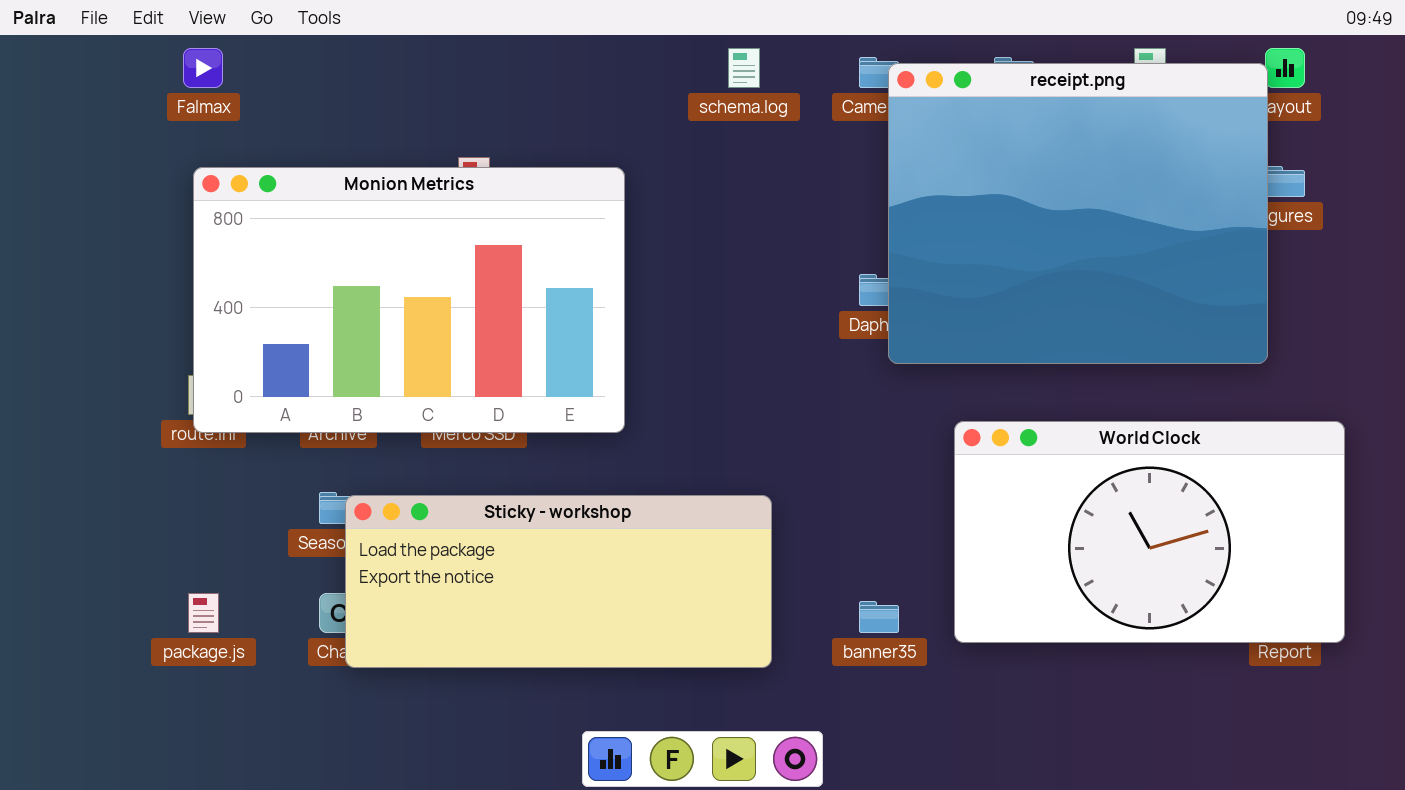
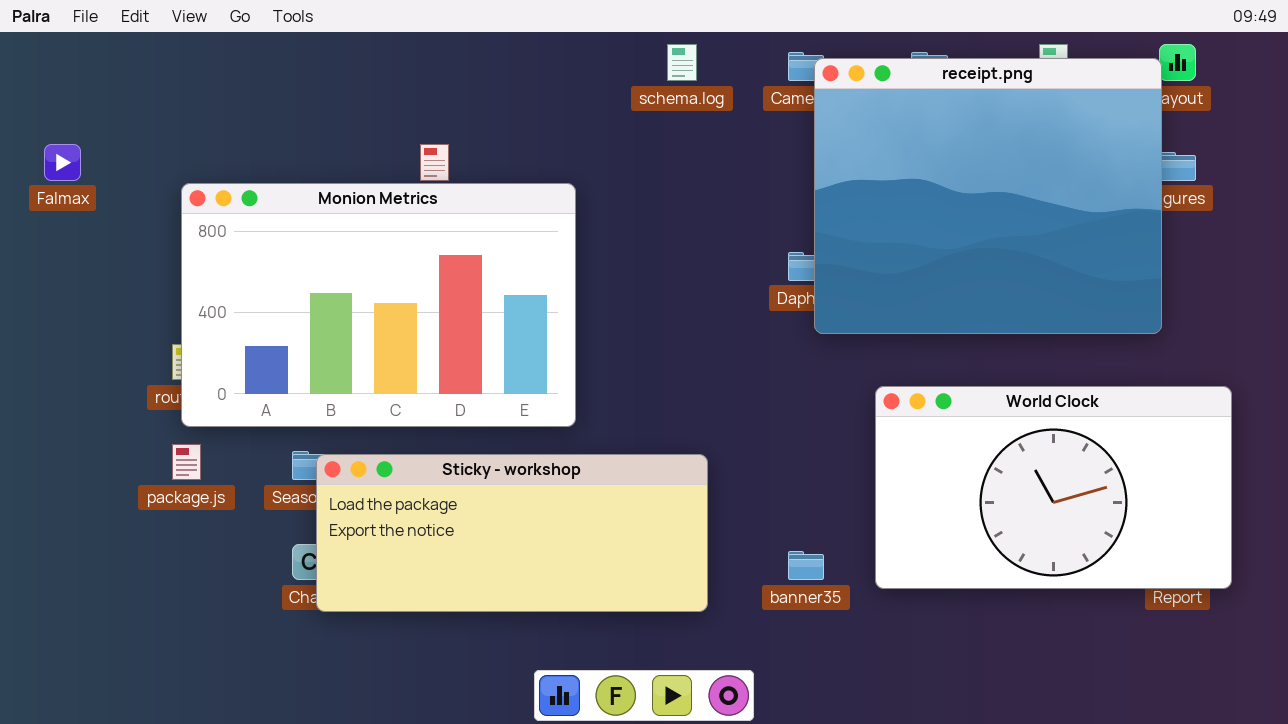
Falmax: [183,48,223,88] -> [44,144,81,181], moved
Monion Metrics: [193,167,625,433] -> [181,183,576,427], moved
package.js: [188,593,219,633] -> [172,444,201,480], moved

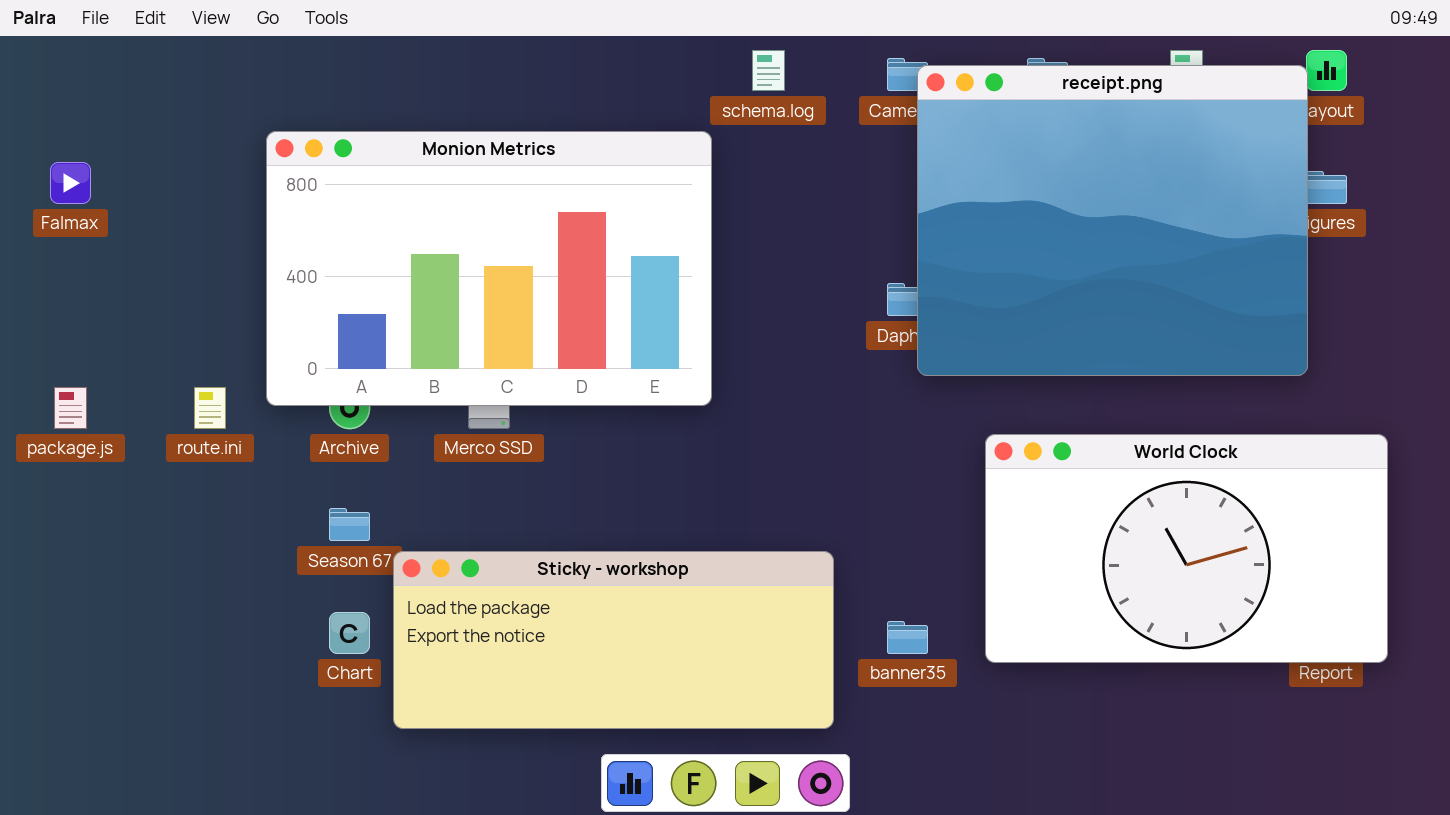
Monion Metrics: [181,183,576,427] -> [266,131,712,406], moved
package.js: [172,444,201,480] -> [54,387,87,429], moved
Sticky - workshop: [316,454,708,612] -> [393,551,834,729], moved

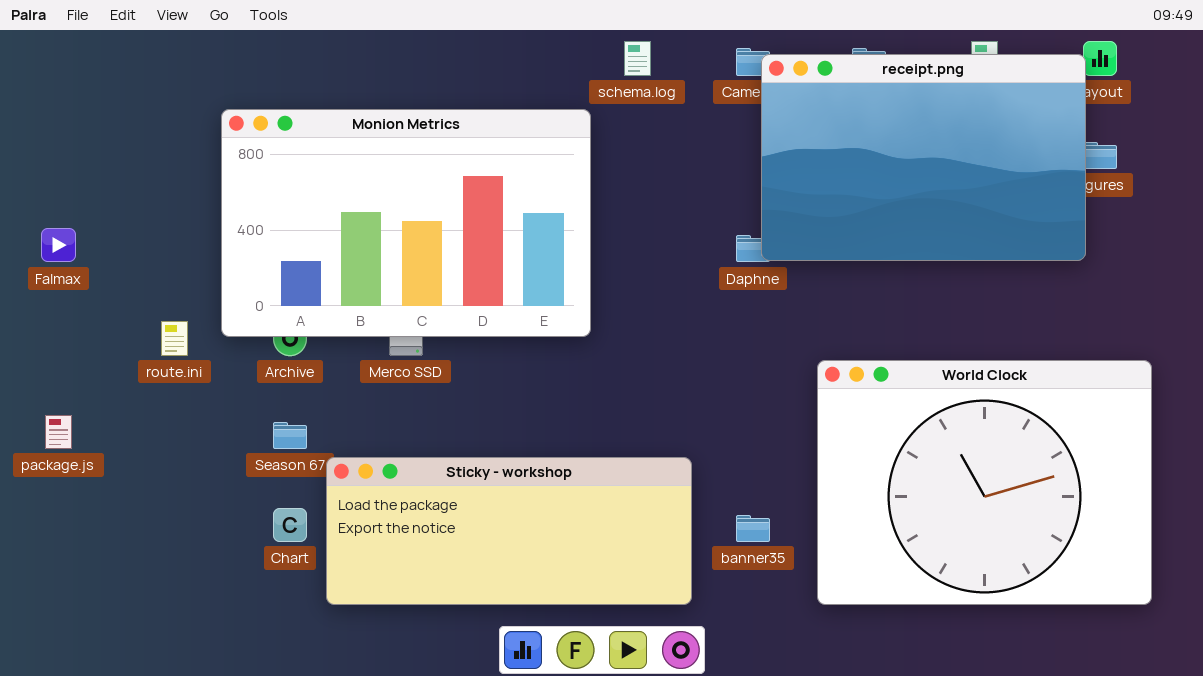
receipt.png: [917,65,1308,376] -> [761,54,1086,261], resized
Falmax: [50,162,91,204] -> [41,228,76,262], moved
package.js: [54,387,87,429] -> [45,415,72,449], moved
World Clock: [985,434,1388,663] -> [817,360,1152,605], resized

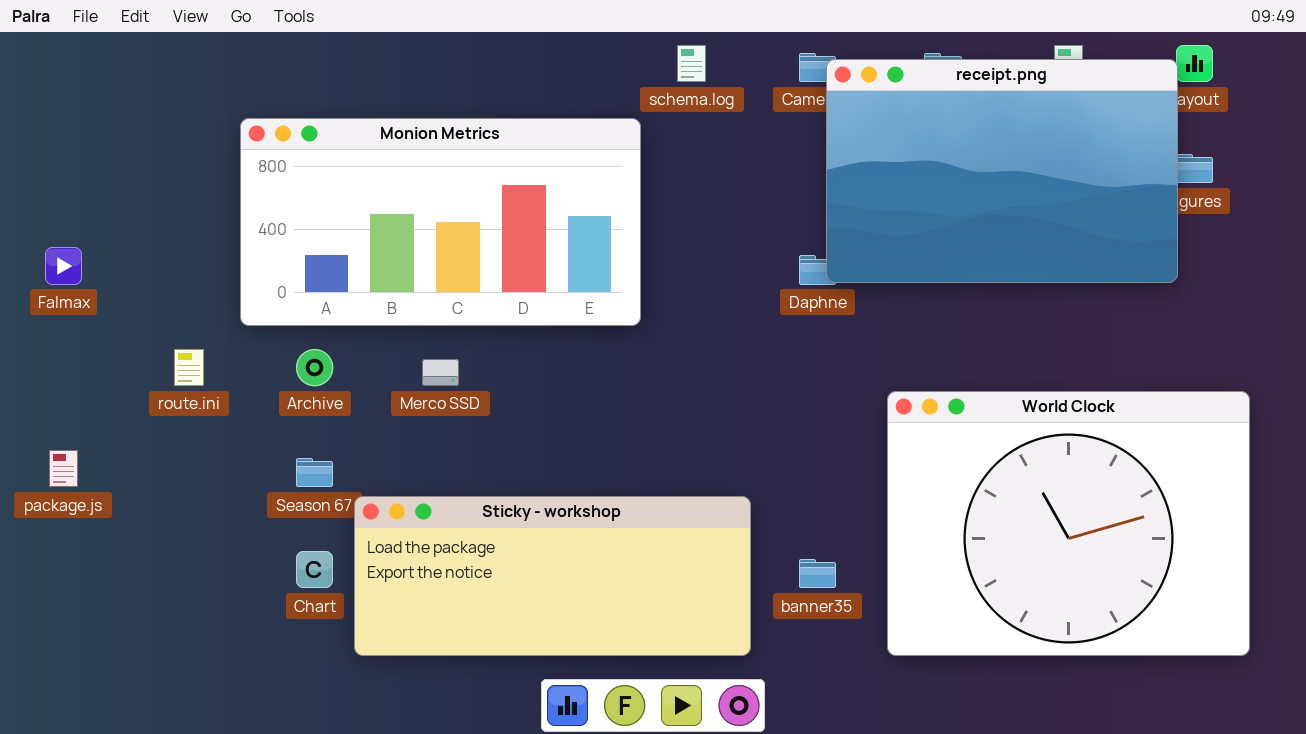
Monion Metrics: [221,109,591,337] -> [240,118,641,326], resized

